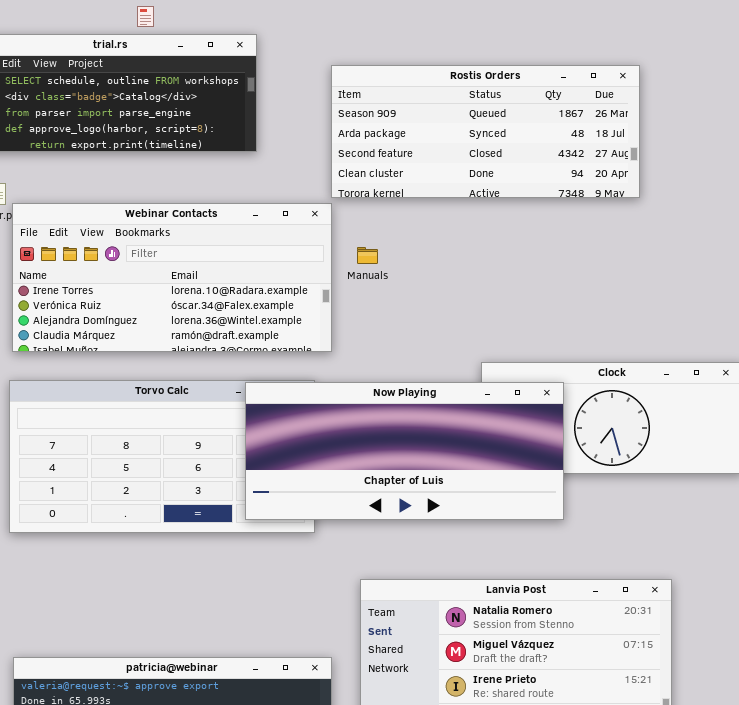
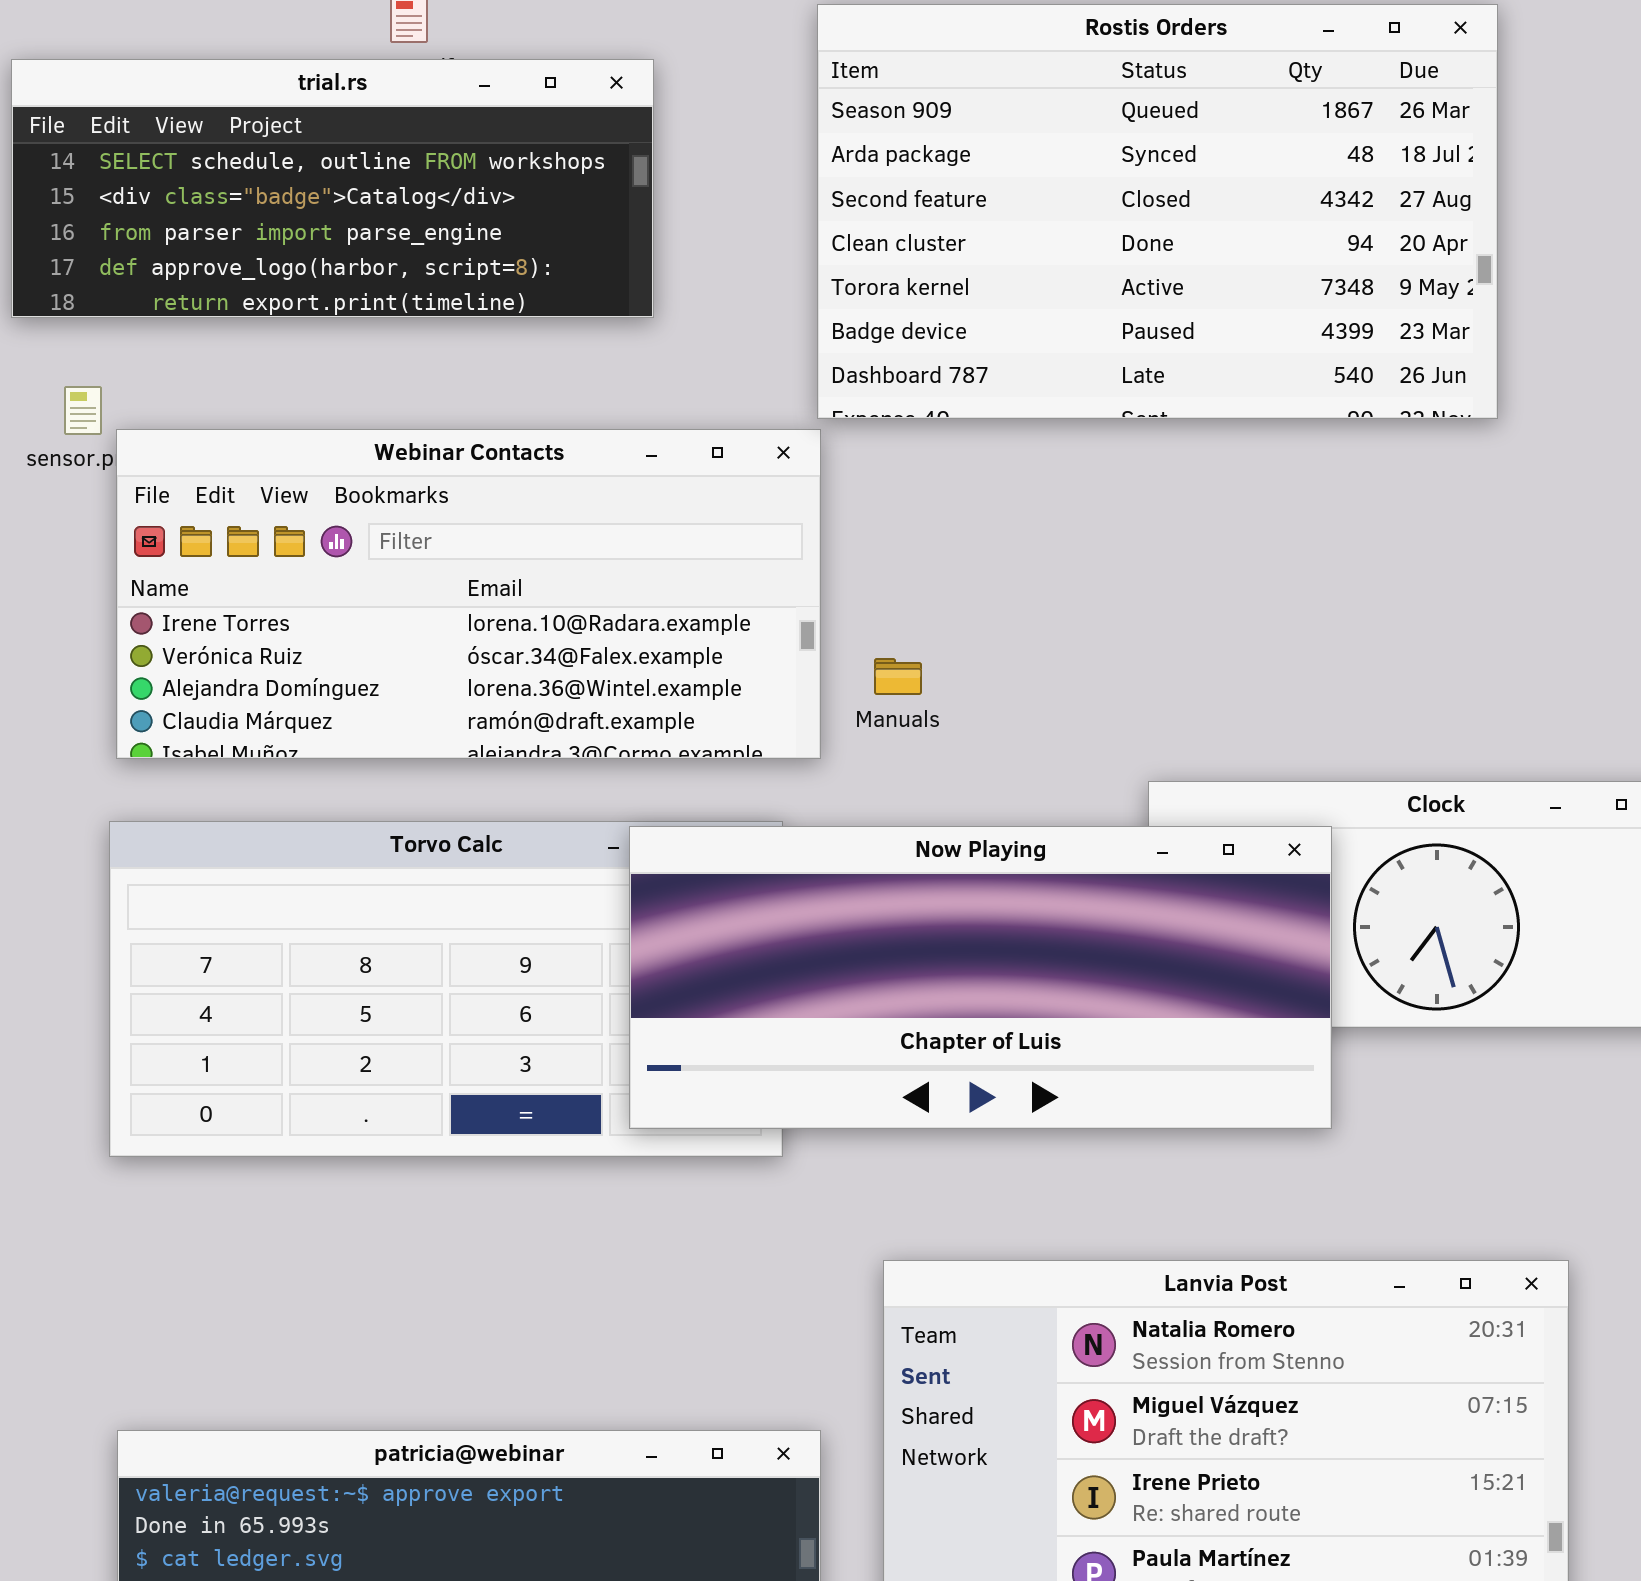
Rostis Orders: [331,65,640,198] -> [817,4,1498,419], resized
Manuals: [357,247,378,264] -> [874,658,922,695], moved

